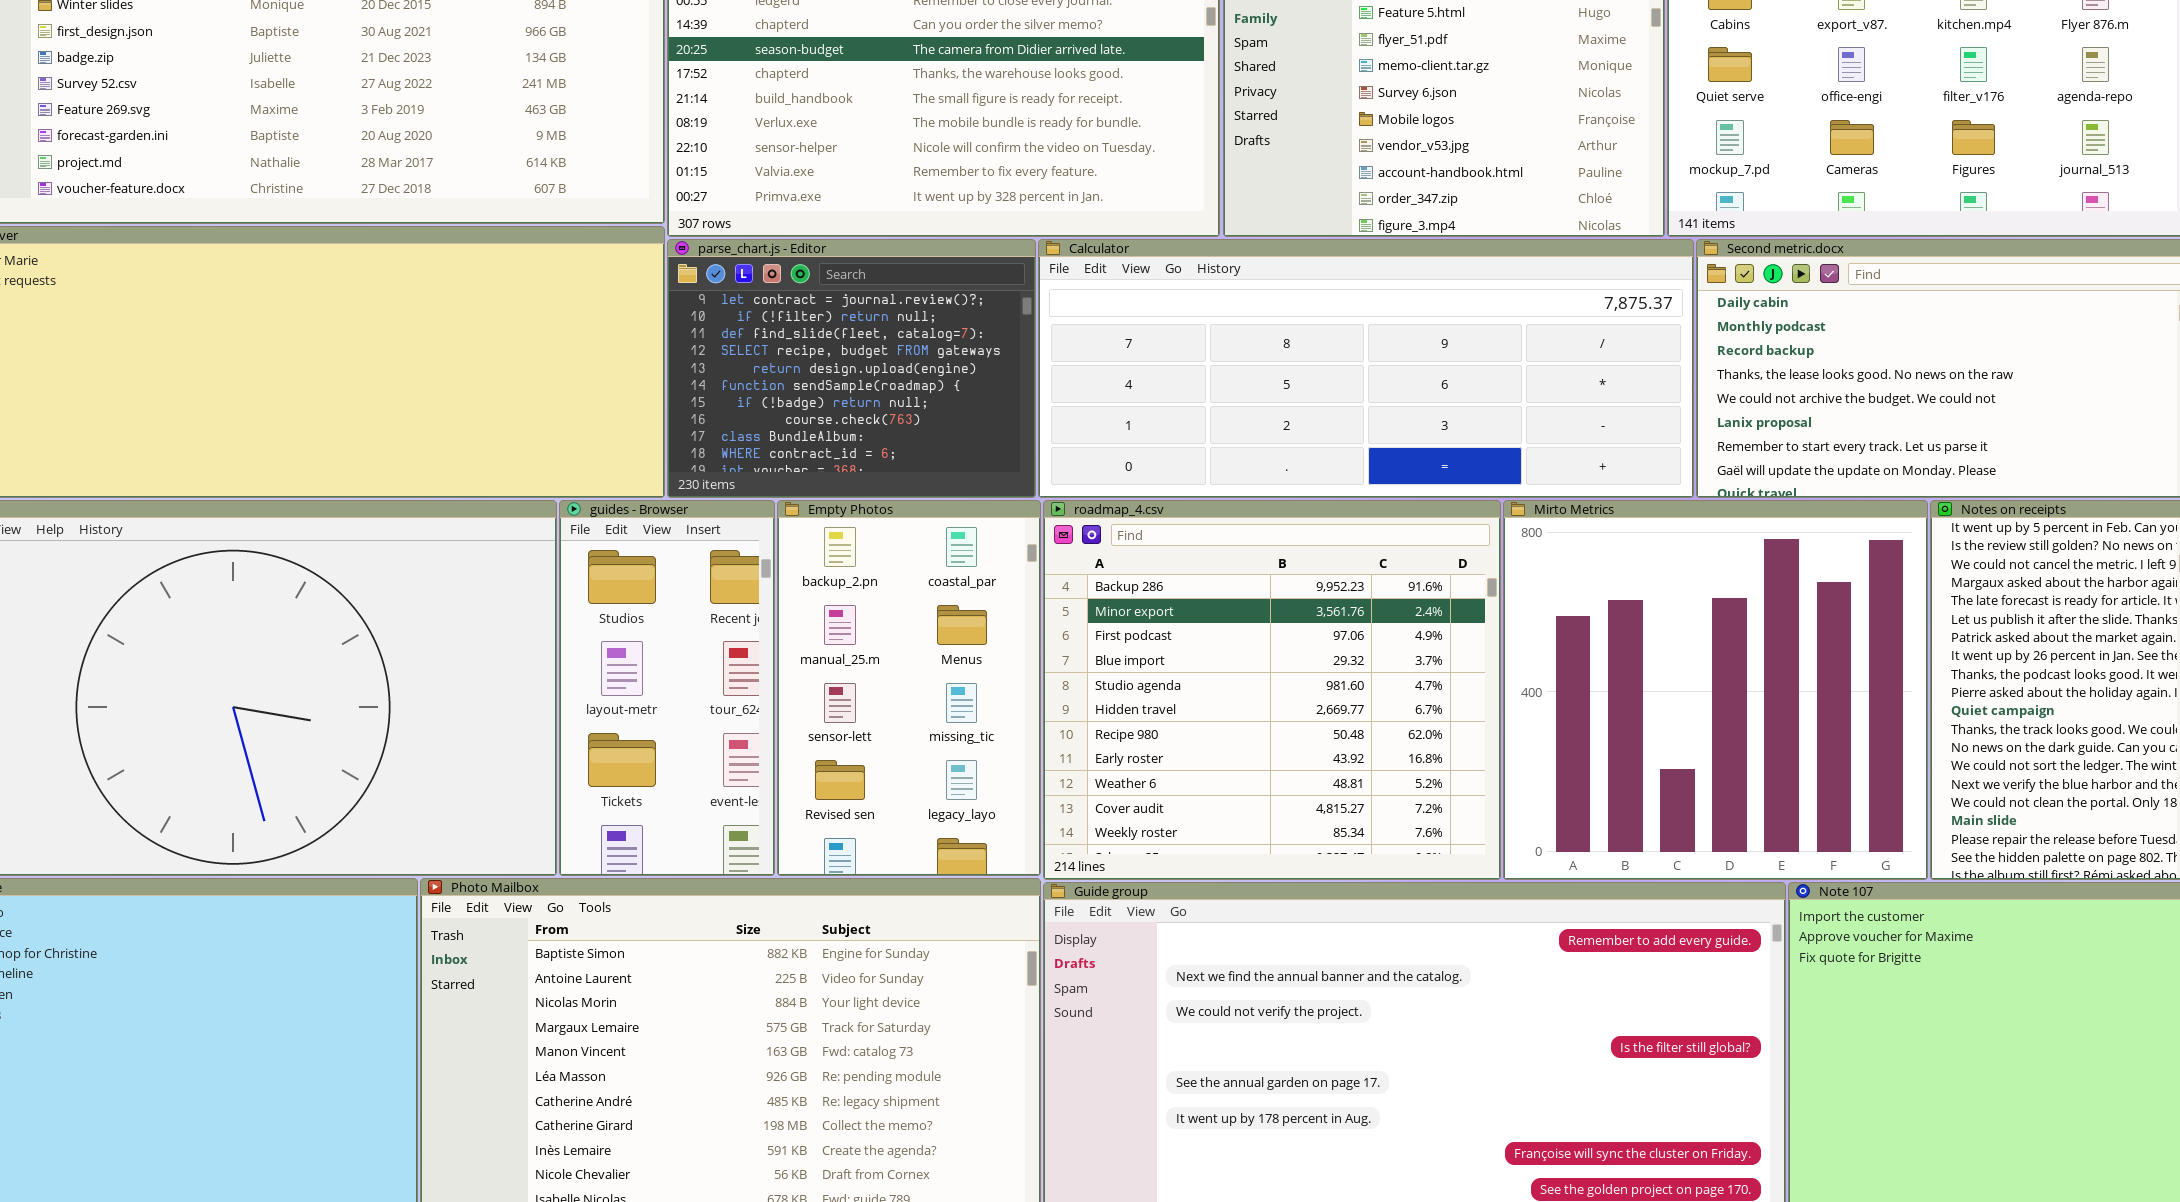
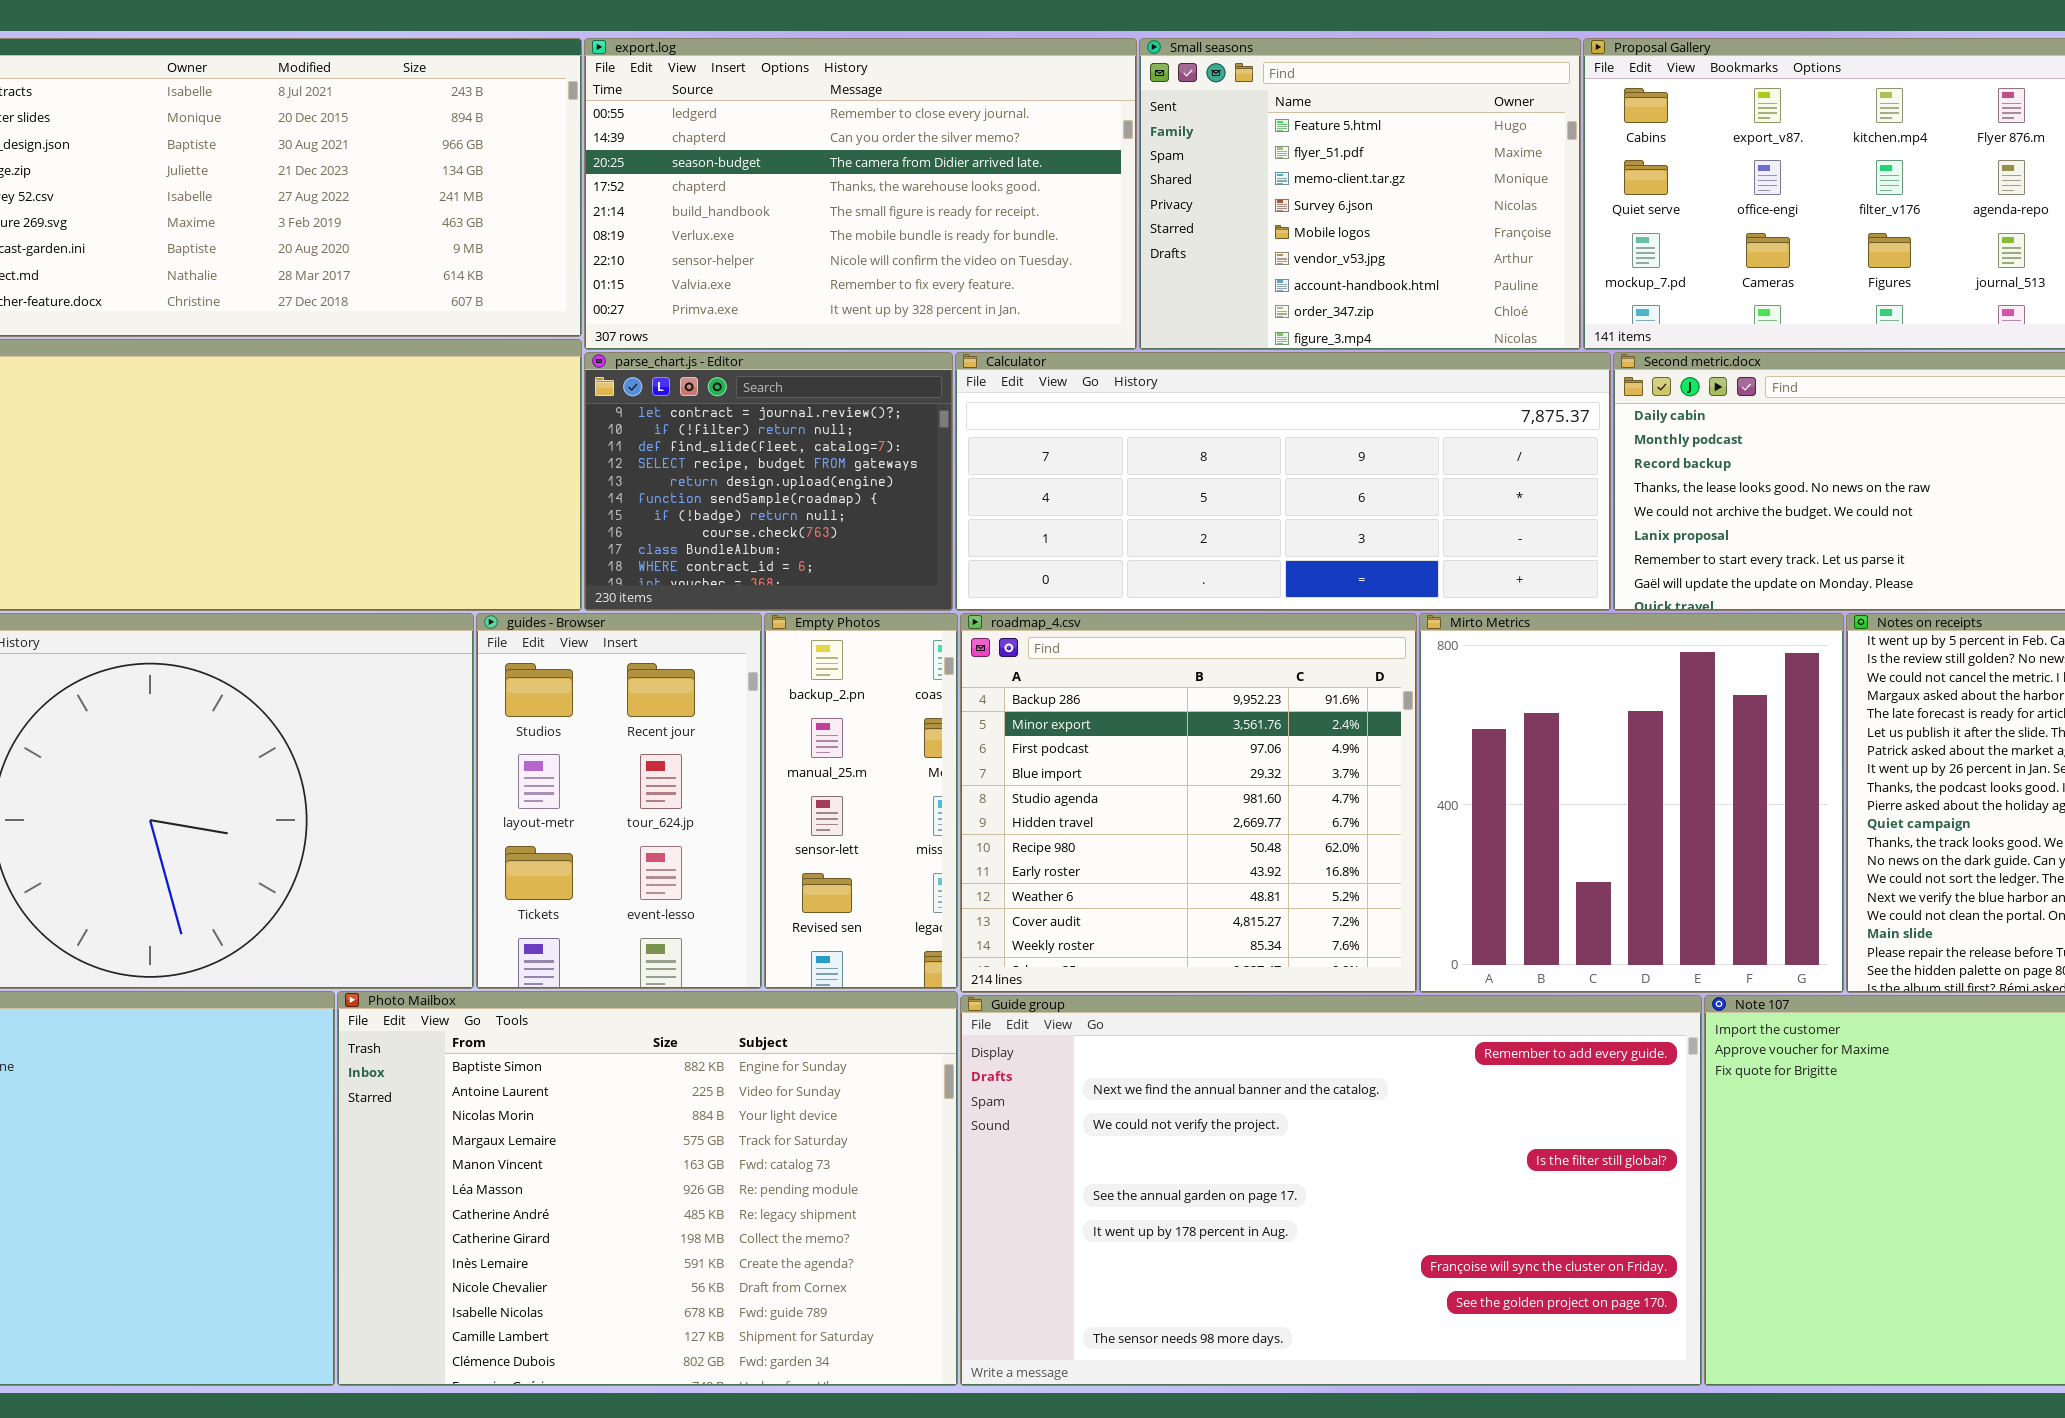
guides - Browser: [559,500,775,876] -> [476,613,762,989], resized
Empty Photos: [777,500,1041,876] -> [764,613,958,989], resized

